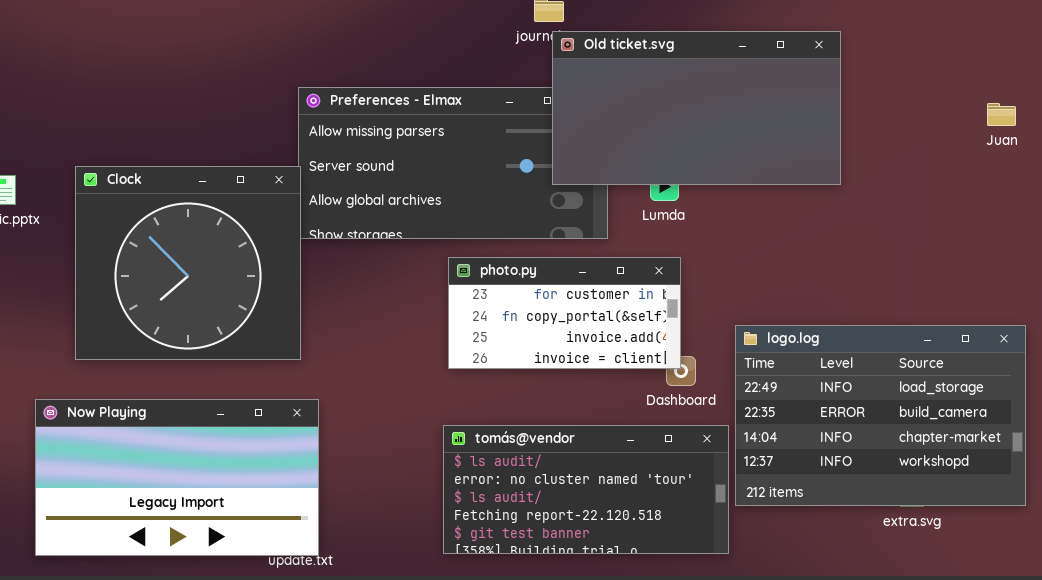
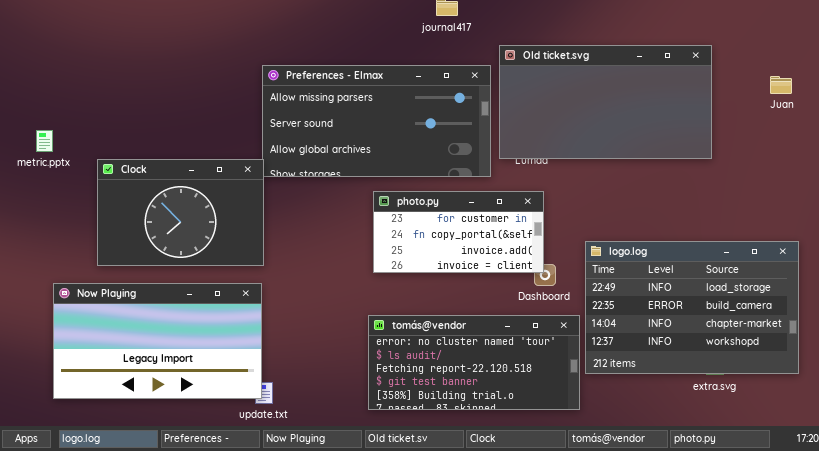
Old ticket.svg: [552,31,841,185] -> [499,45,712,159], moved
Clock: [75,166,301,360] -> [97,159,264,266], resized
Now Playing: [35,399,319,556] -> [53,283,262,399], moved
tomás@vendor: [443,425,729,554] -> [368,315,580,410], scrolled down 1 row

